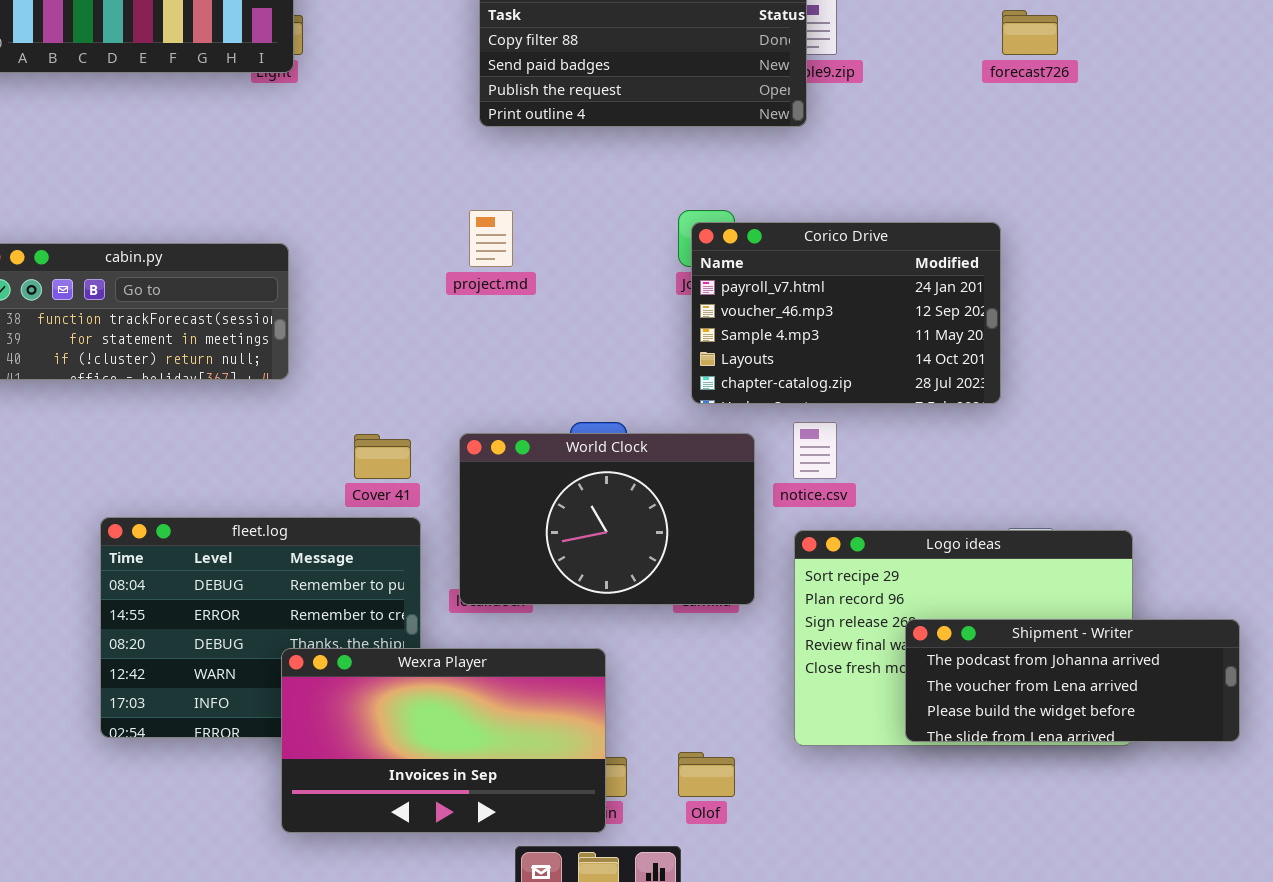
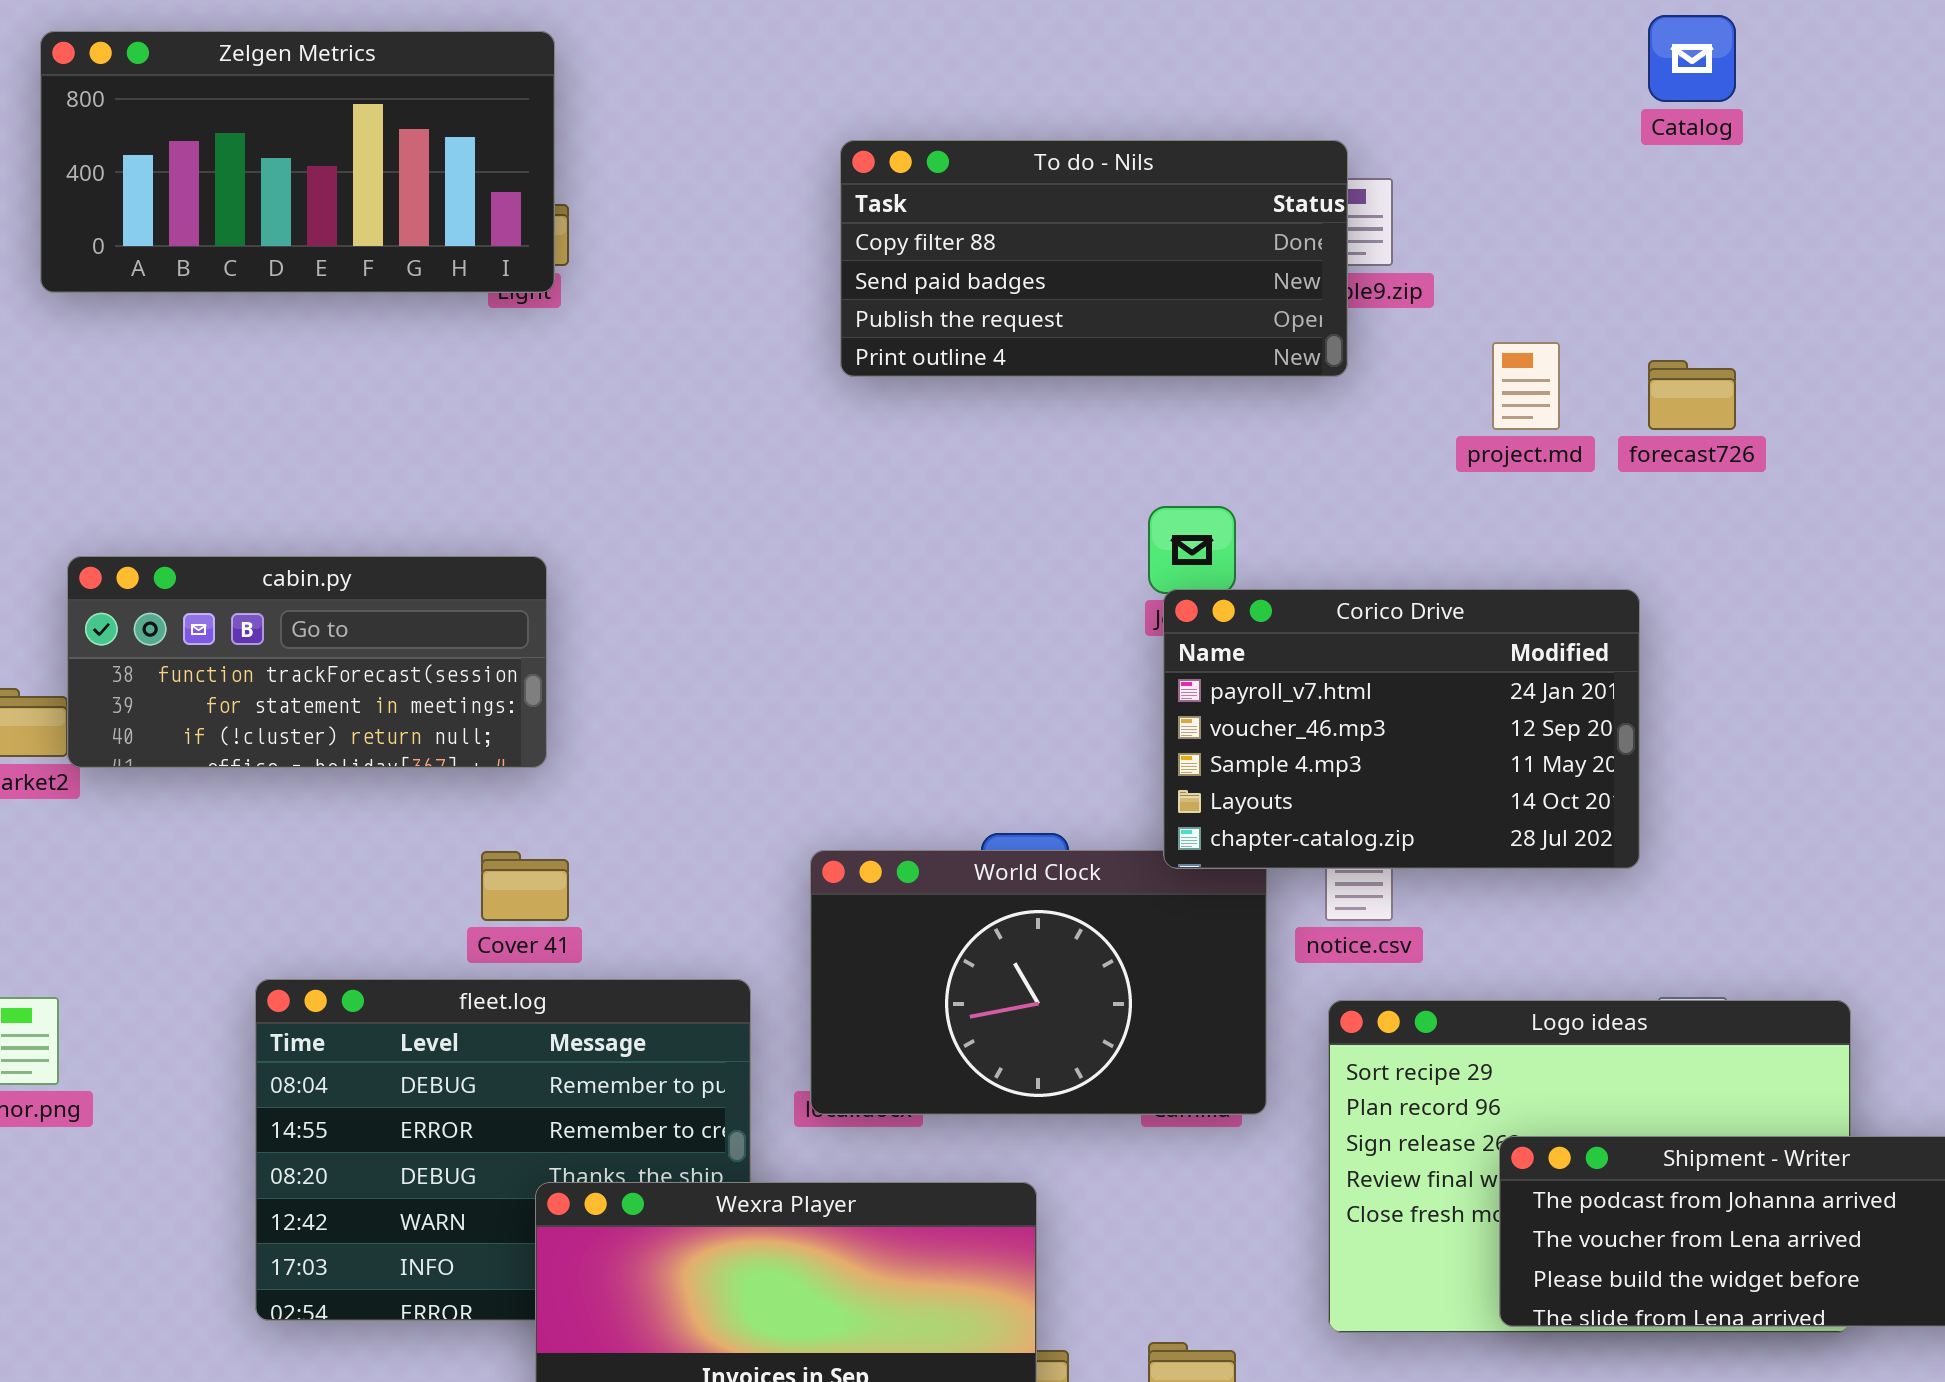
forecast726: [1002,10,1058,55] -> [1648,360,1736,430], moved
project.md: [469,210,513,267] -> [1492,342,1560,430], moved
Corico Drive: [691,222,1001,404] -> [1163,589,1640,869], moved
Cover 41: [354,434,411,479] -> [481,851,569,921], moved

